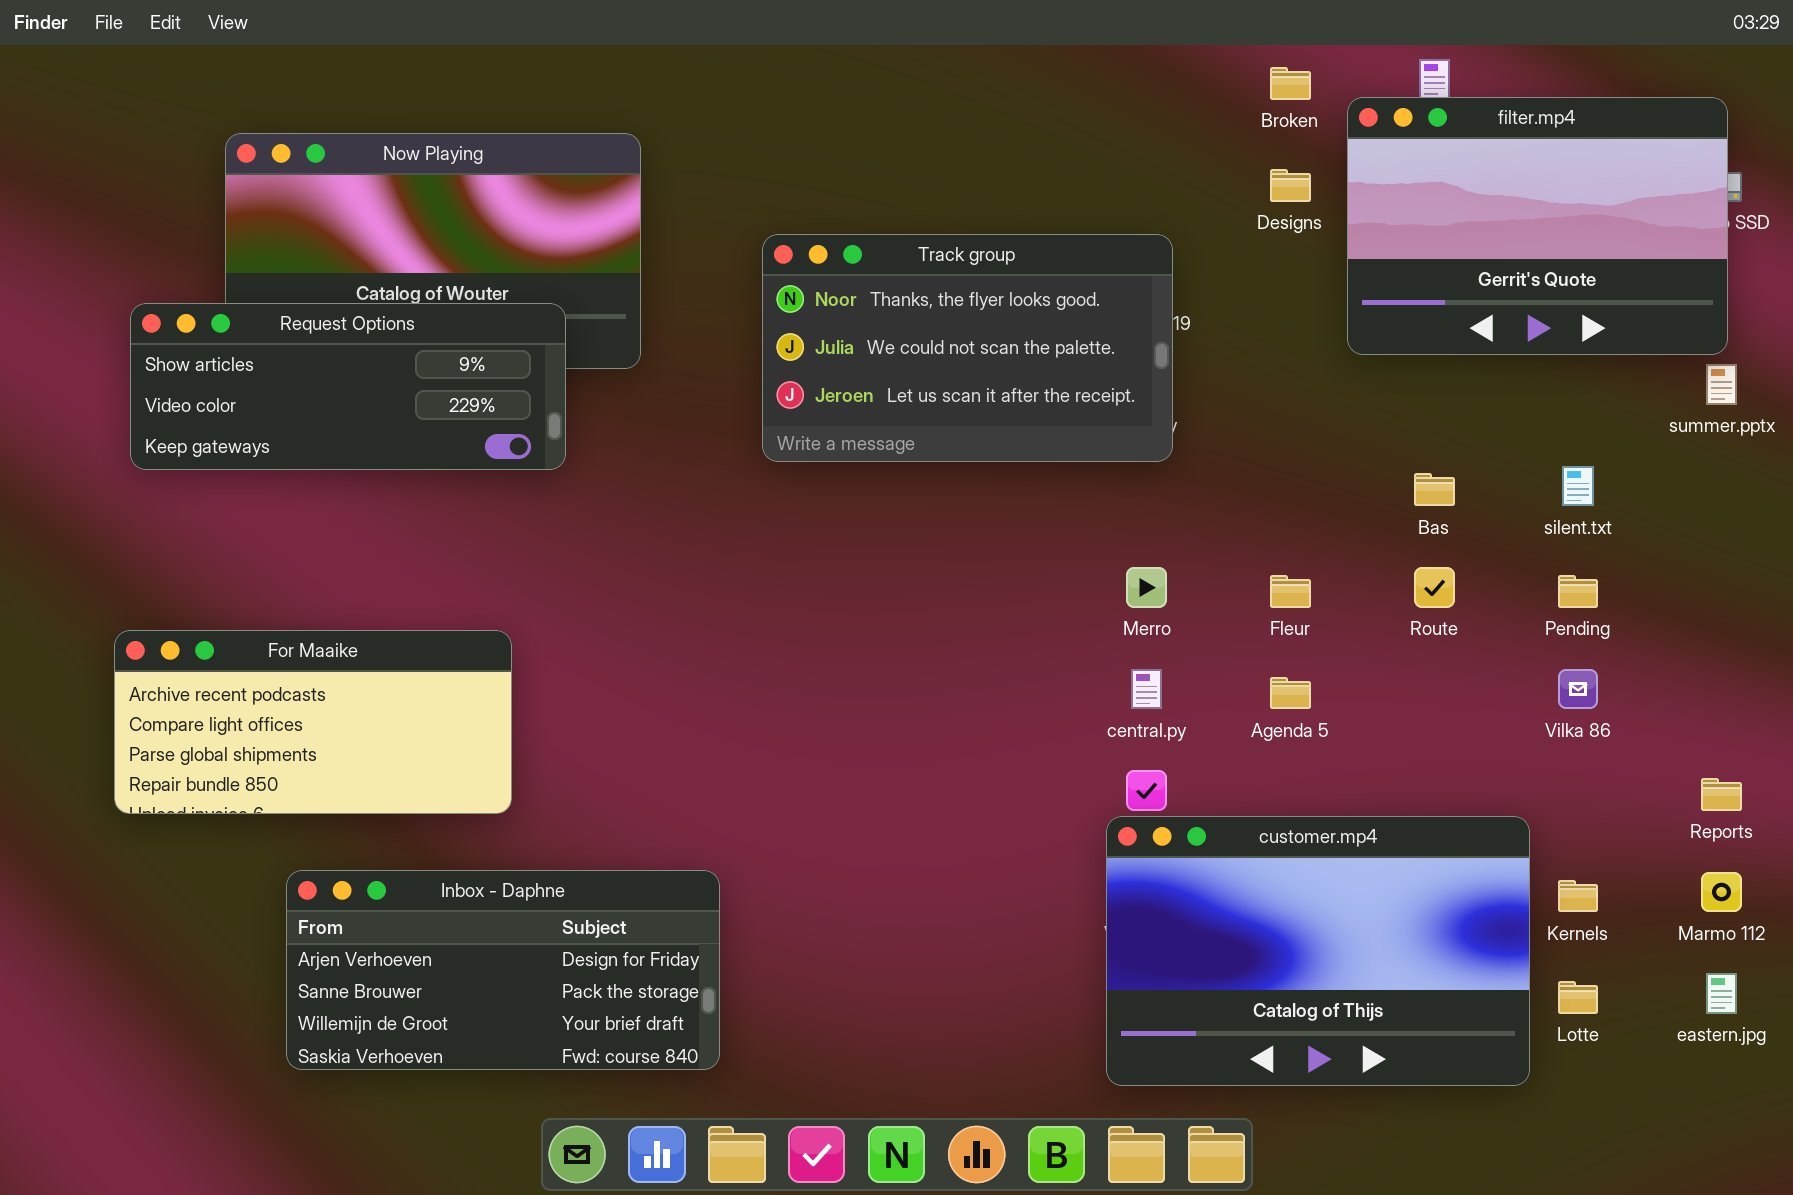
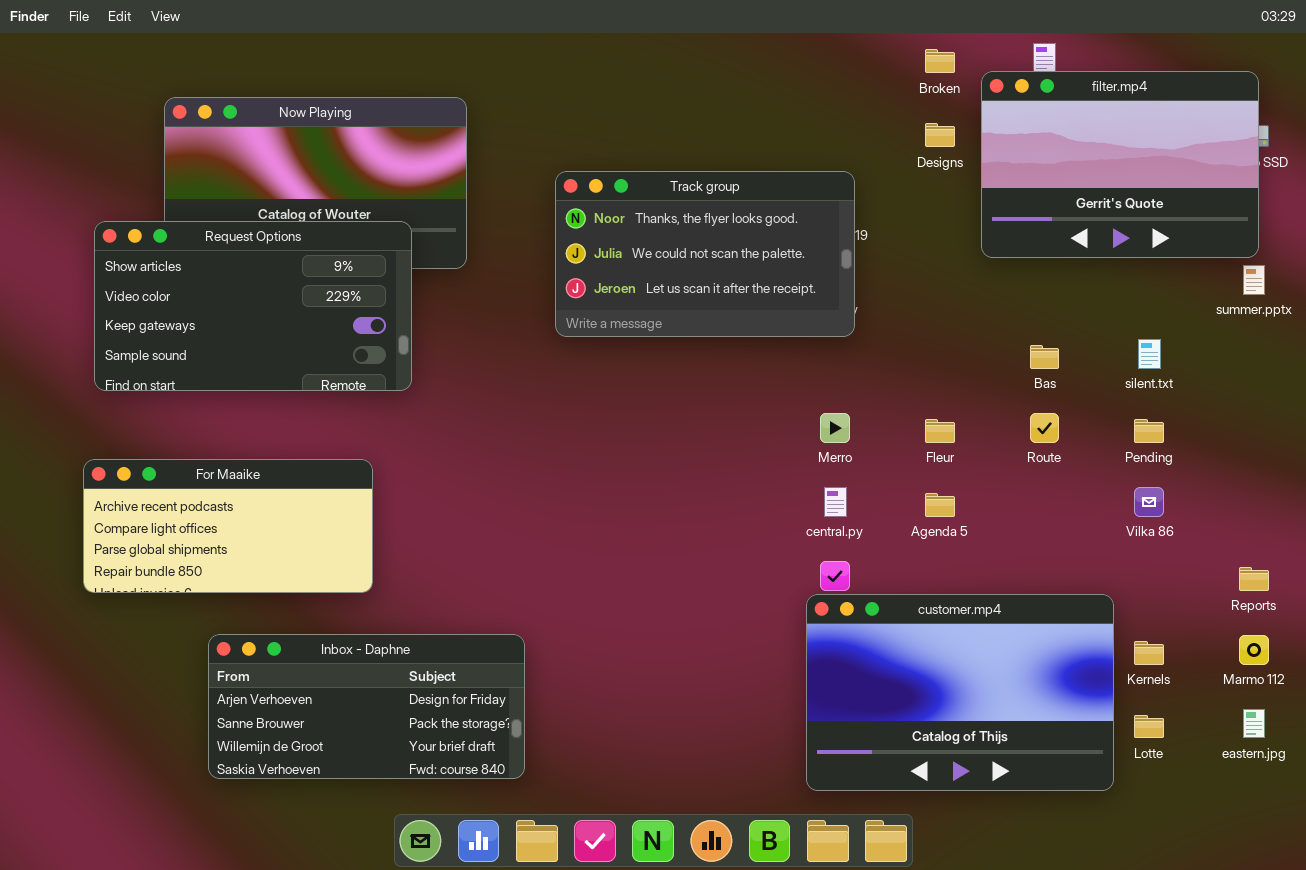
Request Options: [130,303,566,470] -> [94,221,412,391], resized

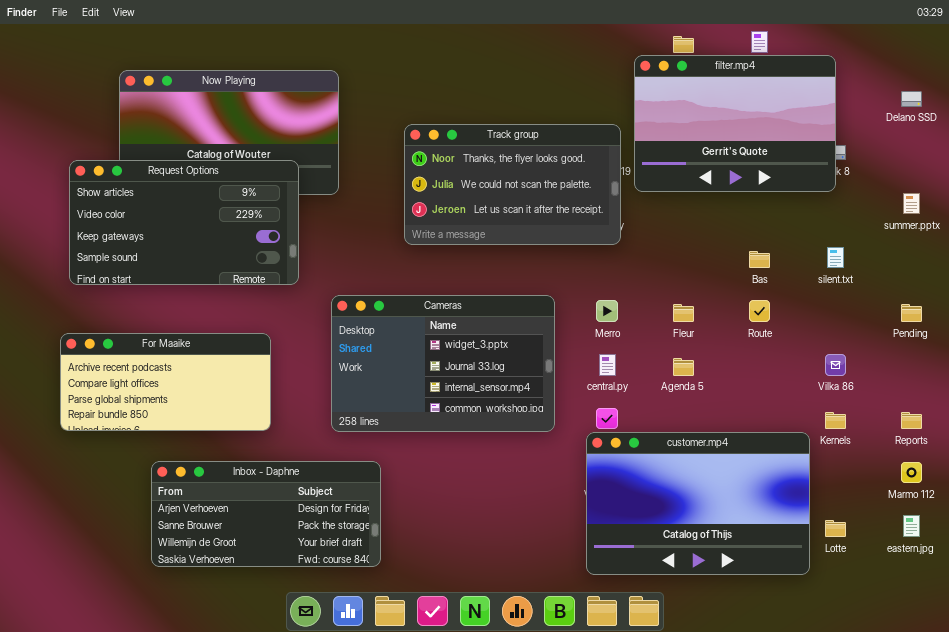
filter.mp4: [981,71,1259,258] -> [634,55,836,192], moved
Cameras: none -> [331,295,555,432], opened
Pending: [1134,419,1164,443] -> [901,304,922,322], moved
Kernels: [1134,641,1164,665] -> [825,412,846,429], moved

